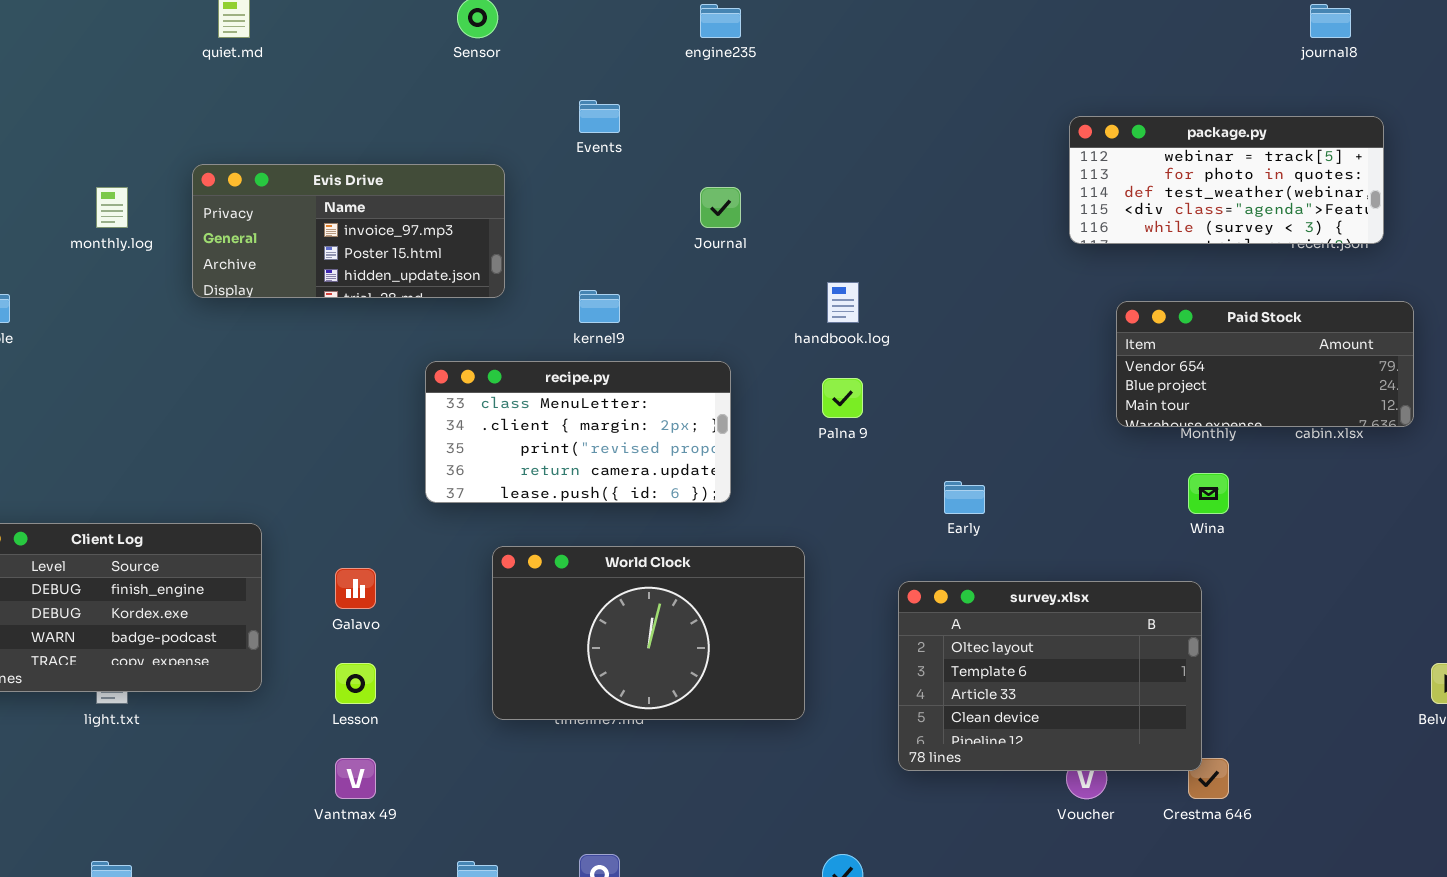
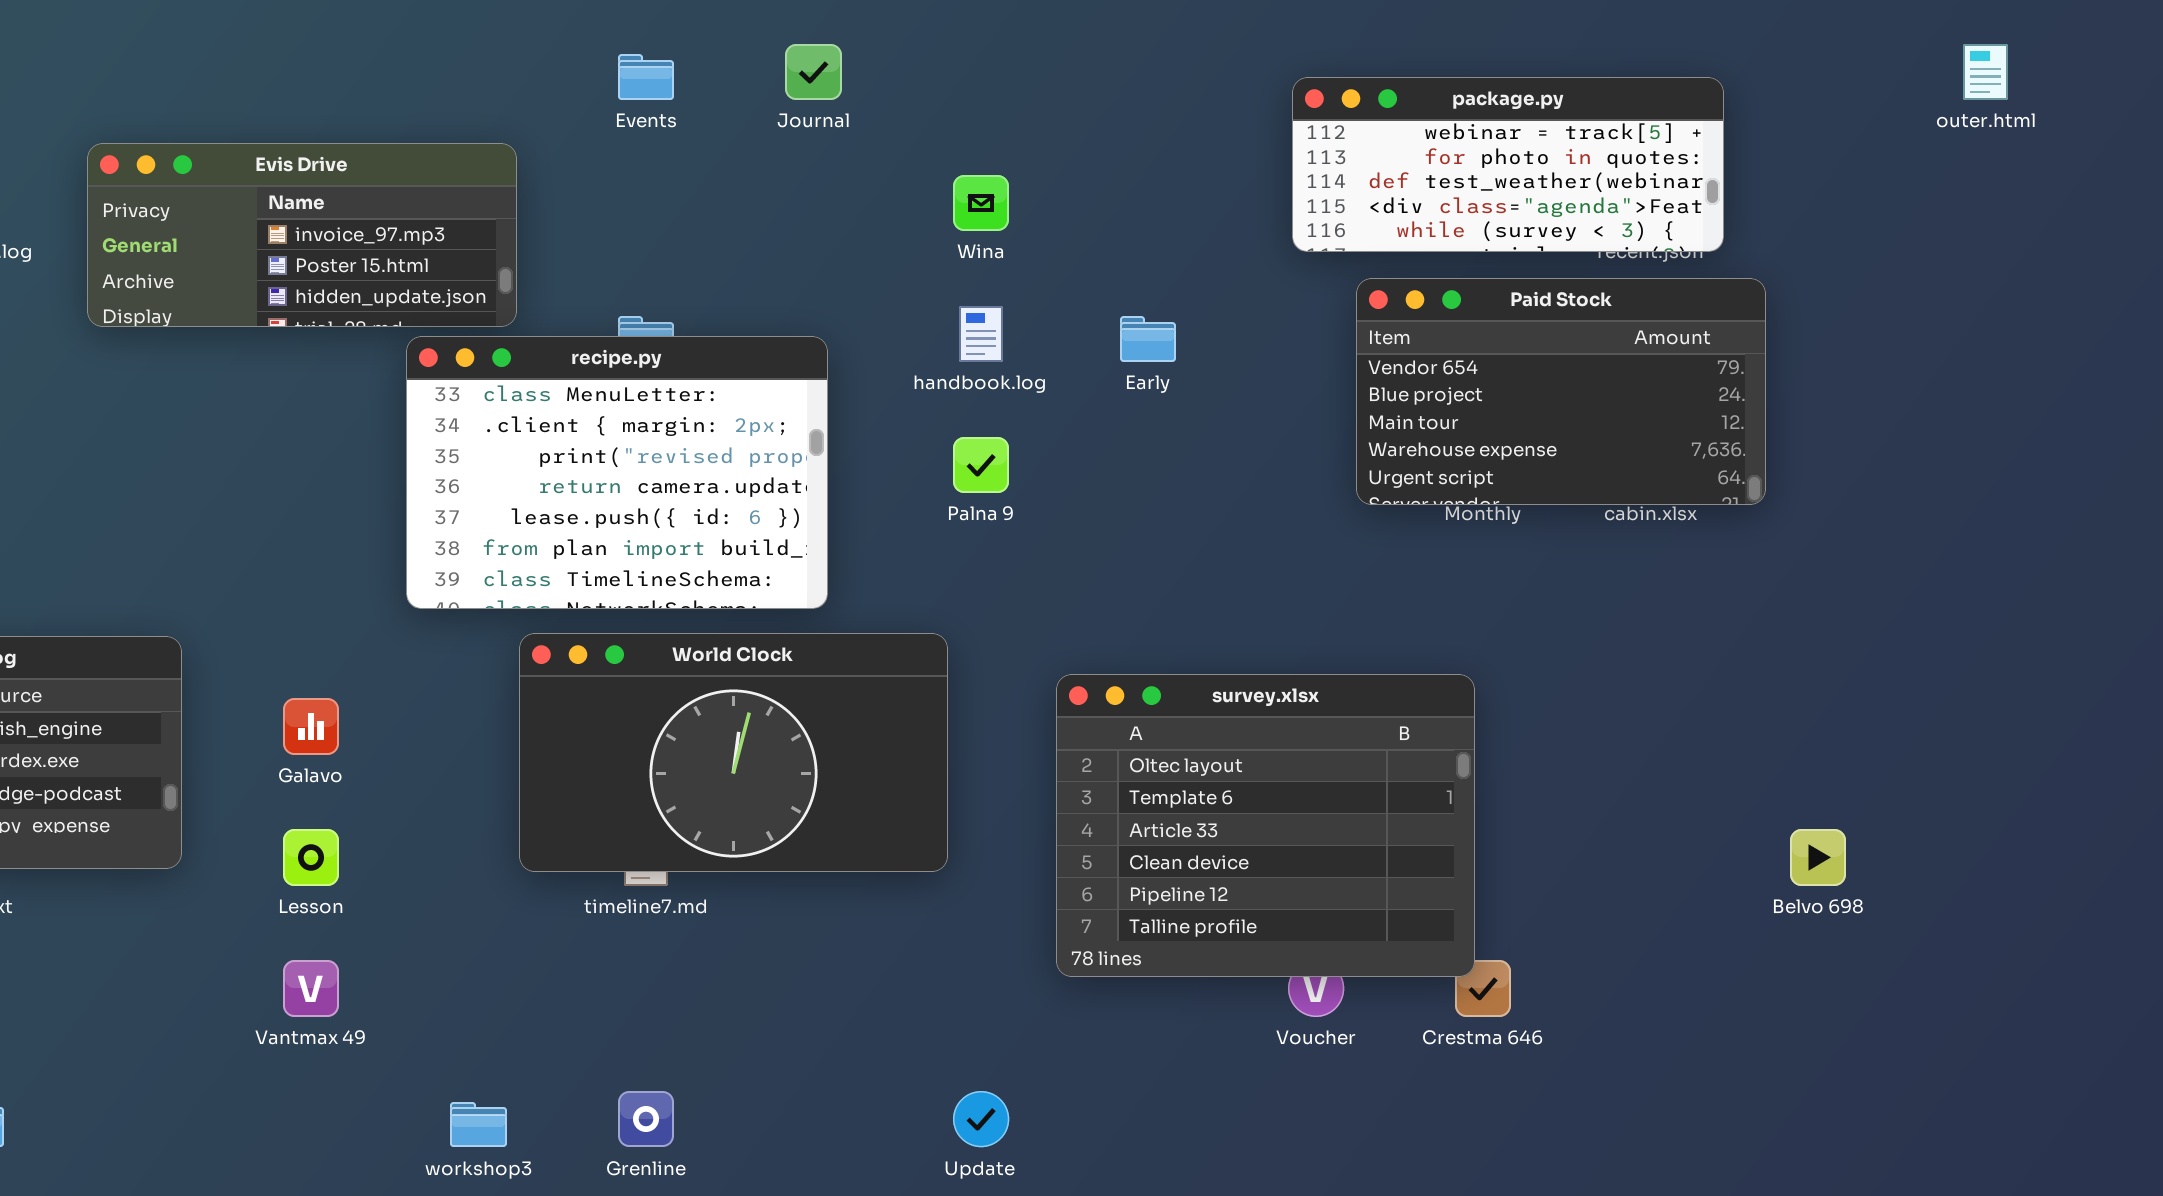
Journal: [700,187,741,228] -> [785,44,842,100], moved
Paid Stock: [1116,301,1414,427] -> [1356,278,1766,505], resized
recipe.py: [425,361,731,503] -> [406,336,828,609], resized
Wina: [1188,473,1229,514] -> [953,175,1009,231], moved
Early: [944,481,985,514] -> [1120,316,1176,362], moved
World Clock: [492,546,805,720] -> [519,633,948,872], moved
survey.xlsx: [898,581,1202,771] -> [1056,674,1475,977], resized

